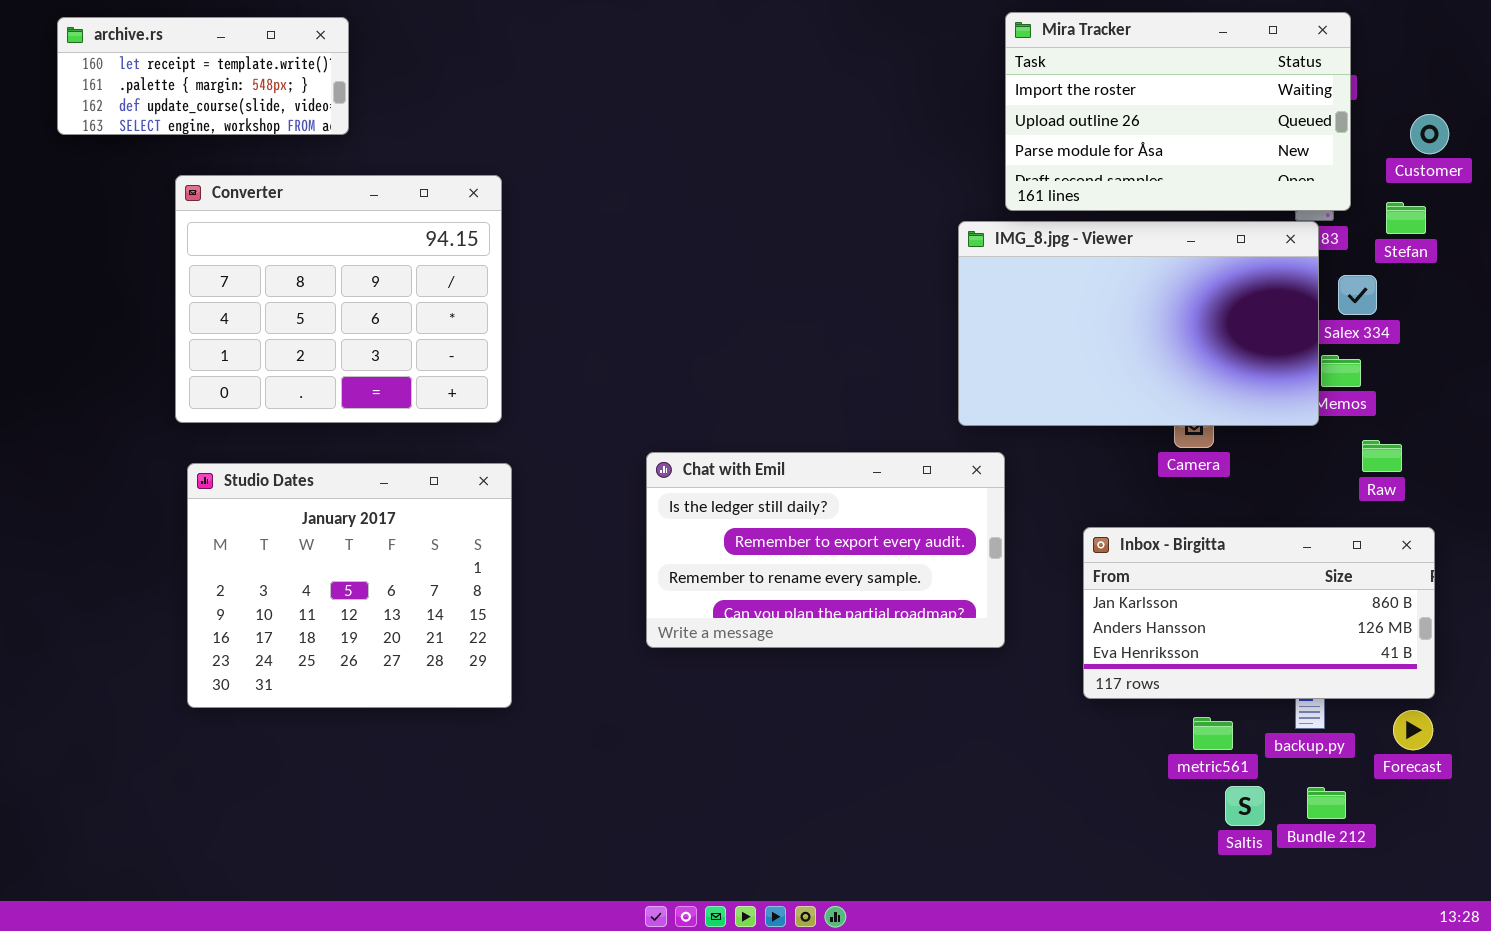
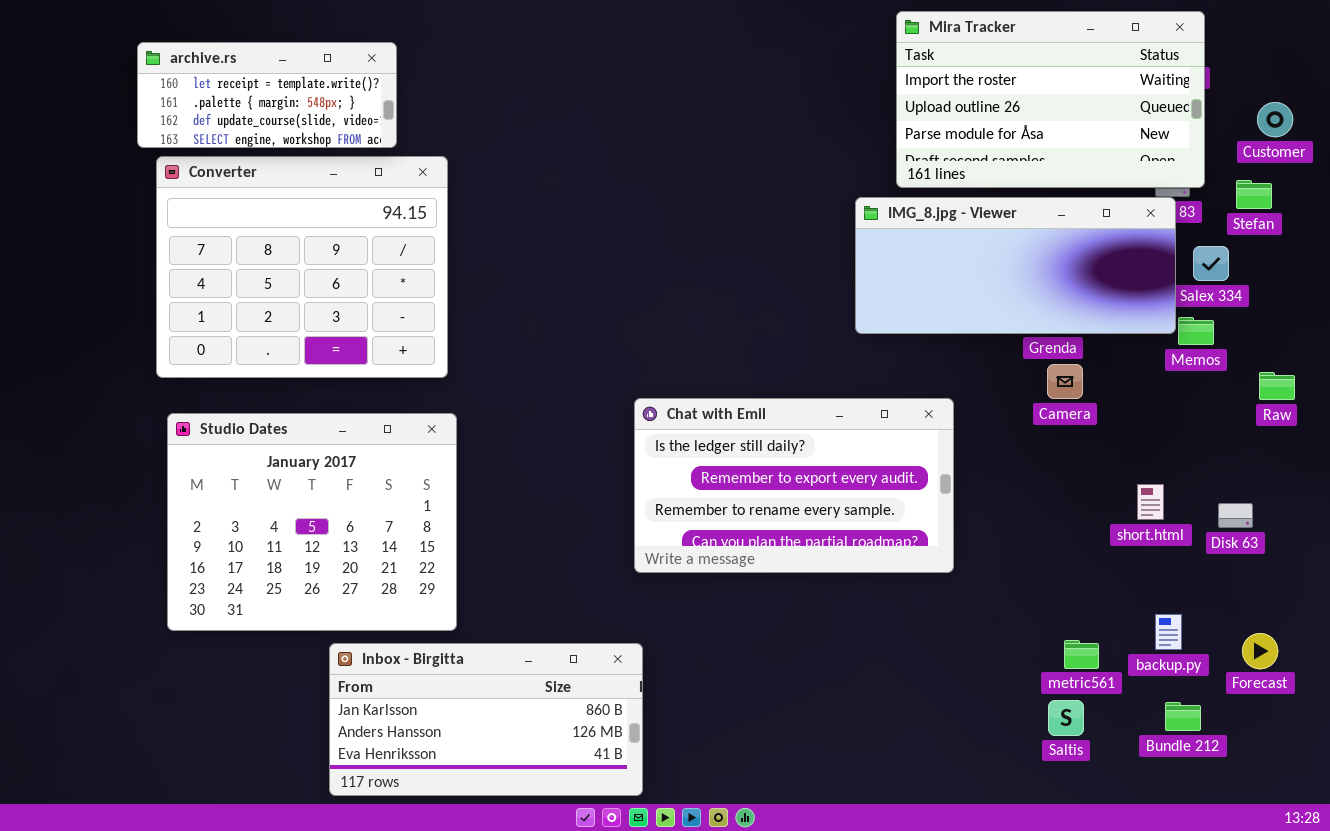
archive.rs: [57,17,349,135] -> [137,42,397,148], moved
IMG_8.jpg - Viewer: [958,221,1319,426] -> [855,197,1176,334], resized
Raw: [1362,440,1402,472] -> [1259,372,1295,400], moved
Chat with Emil: [646,452,1005,648] -> [634,398,954,573], moved
Inbox - Birgitta: [1083,527,1435,699] -> [329,643,643,796], moved
Saltis: [1225,786,1265,826] -> [1048,700,1084,736], moved

